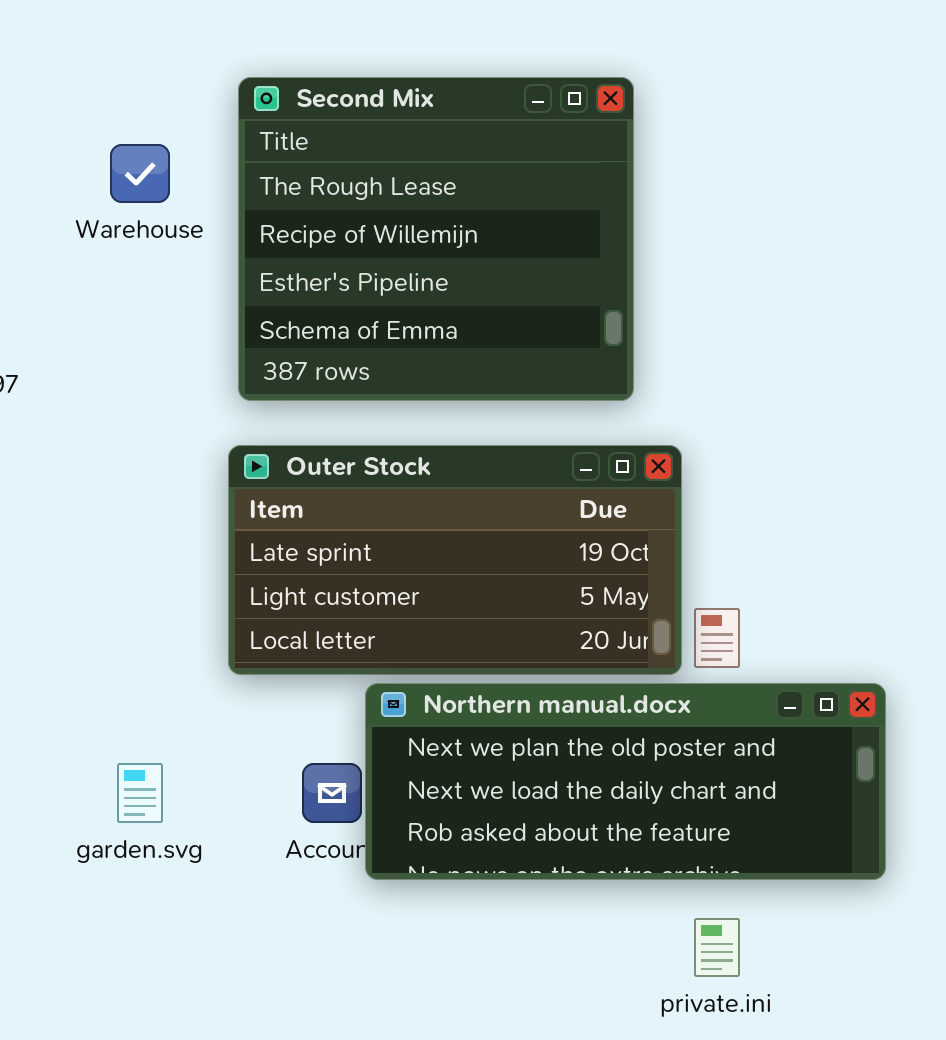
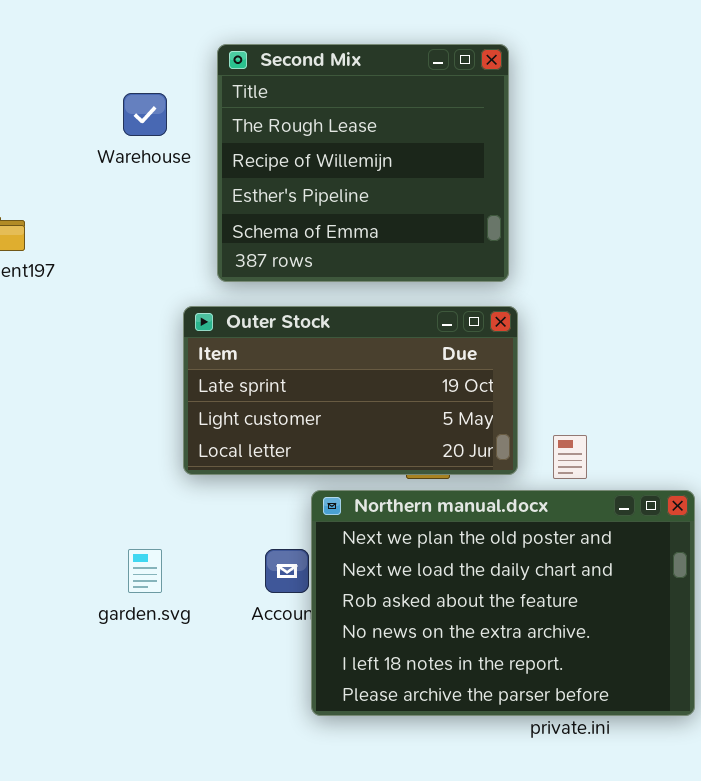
Outer Stock: [228,445,682,675] -> [183,306,518,475], moved
Northern manual.docx: [365,683,886,880] -> [311,490,695,716], resized

